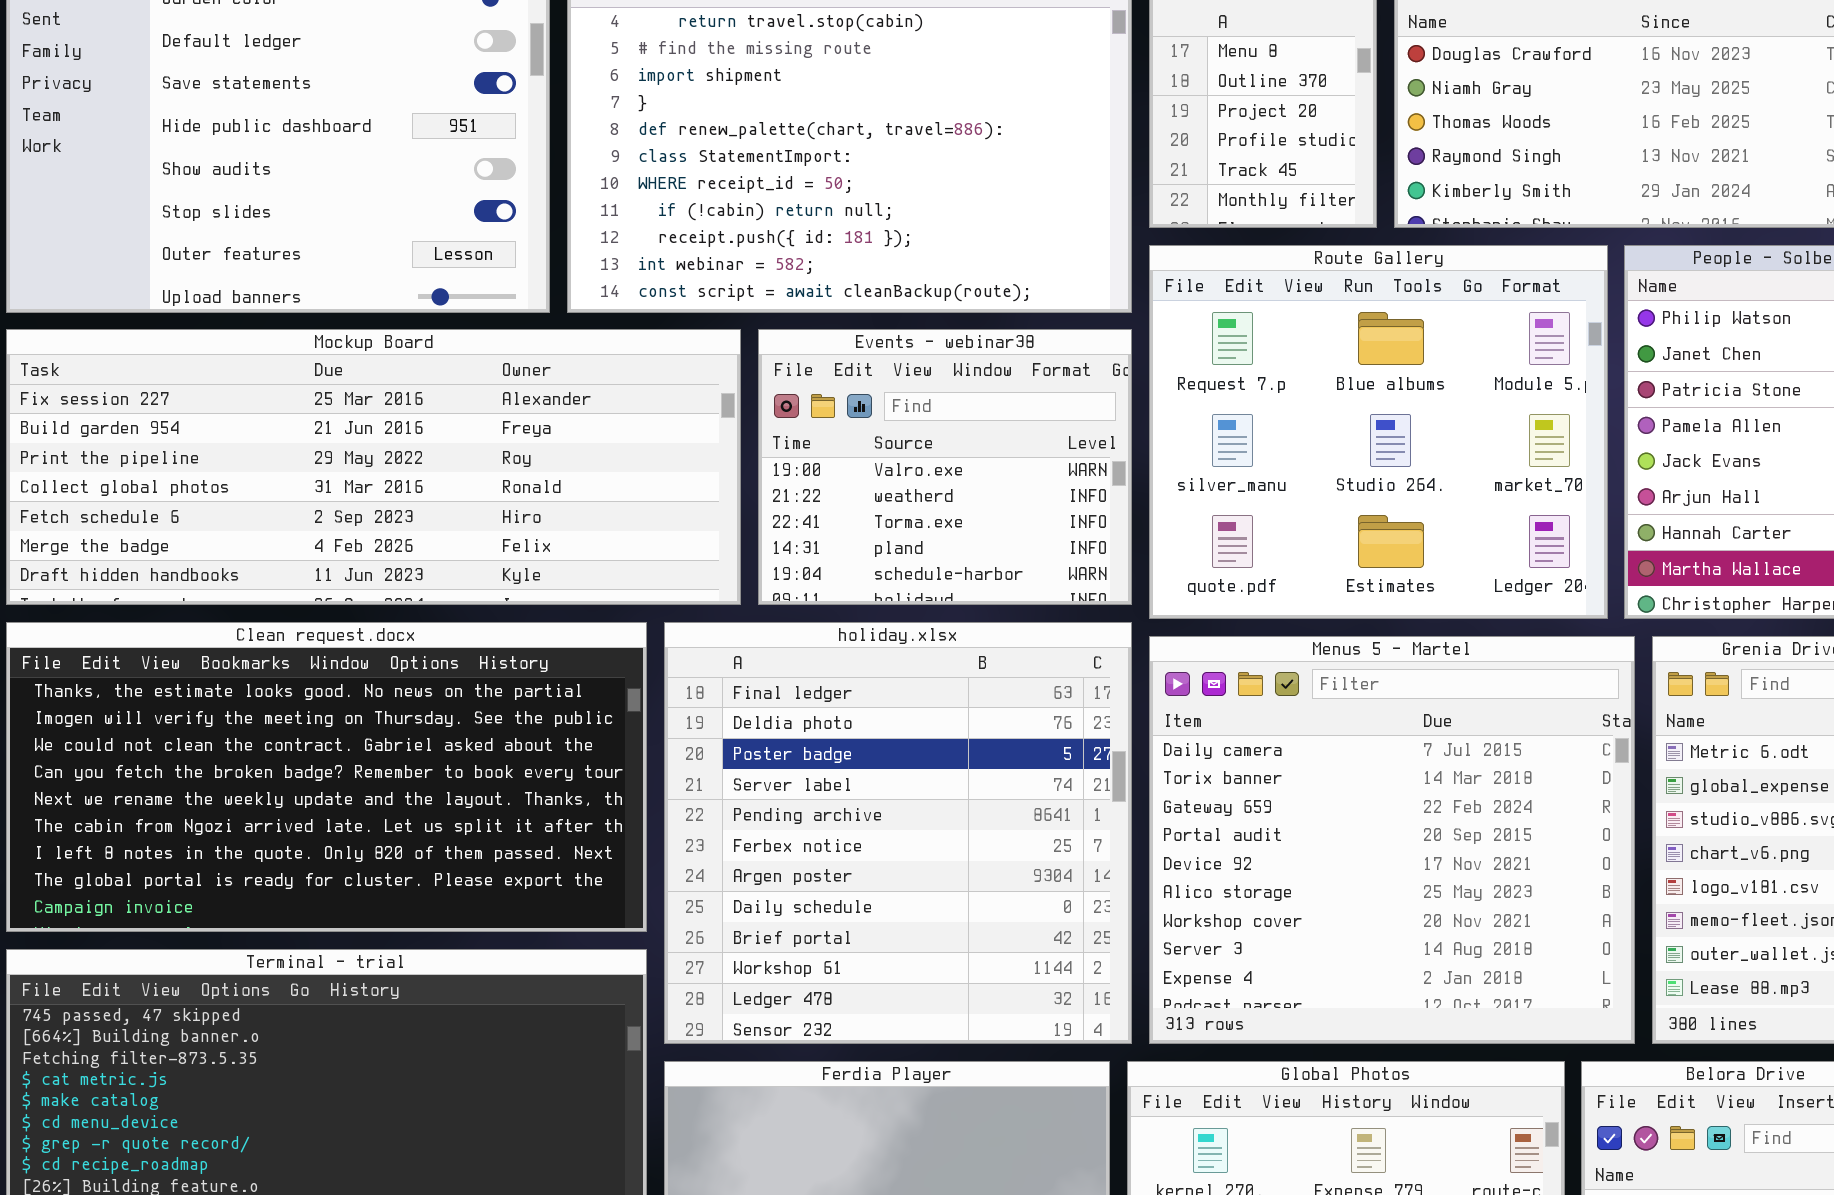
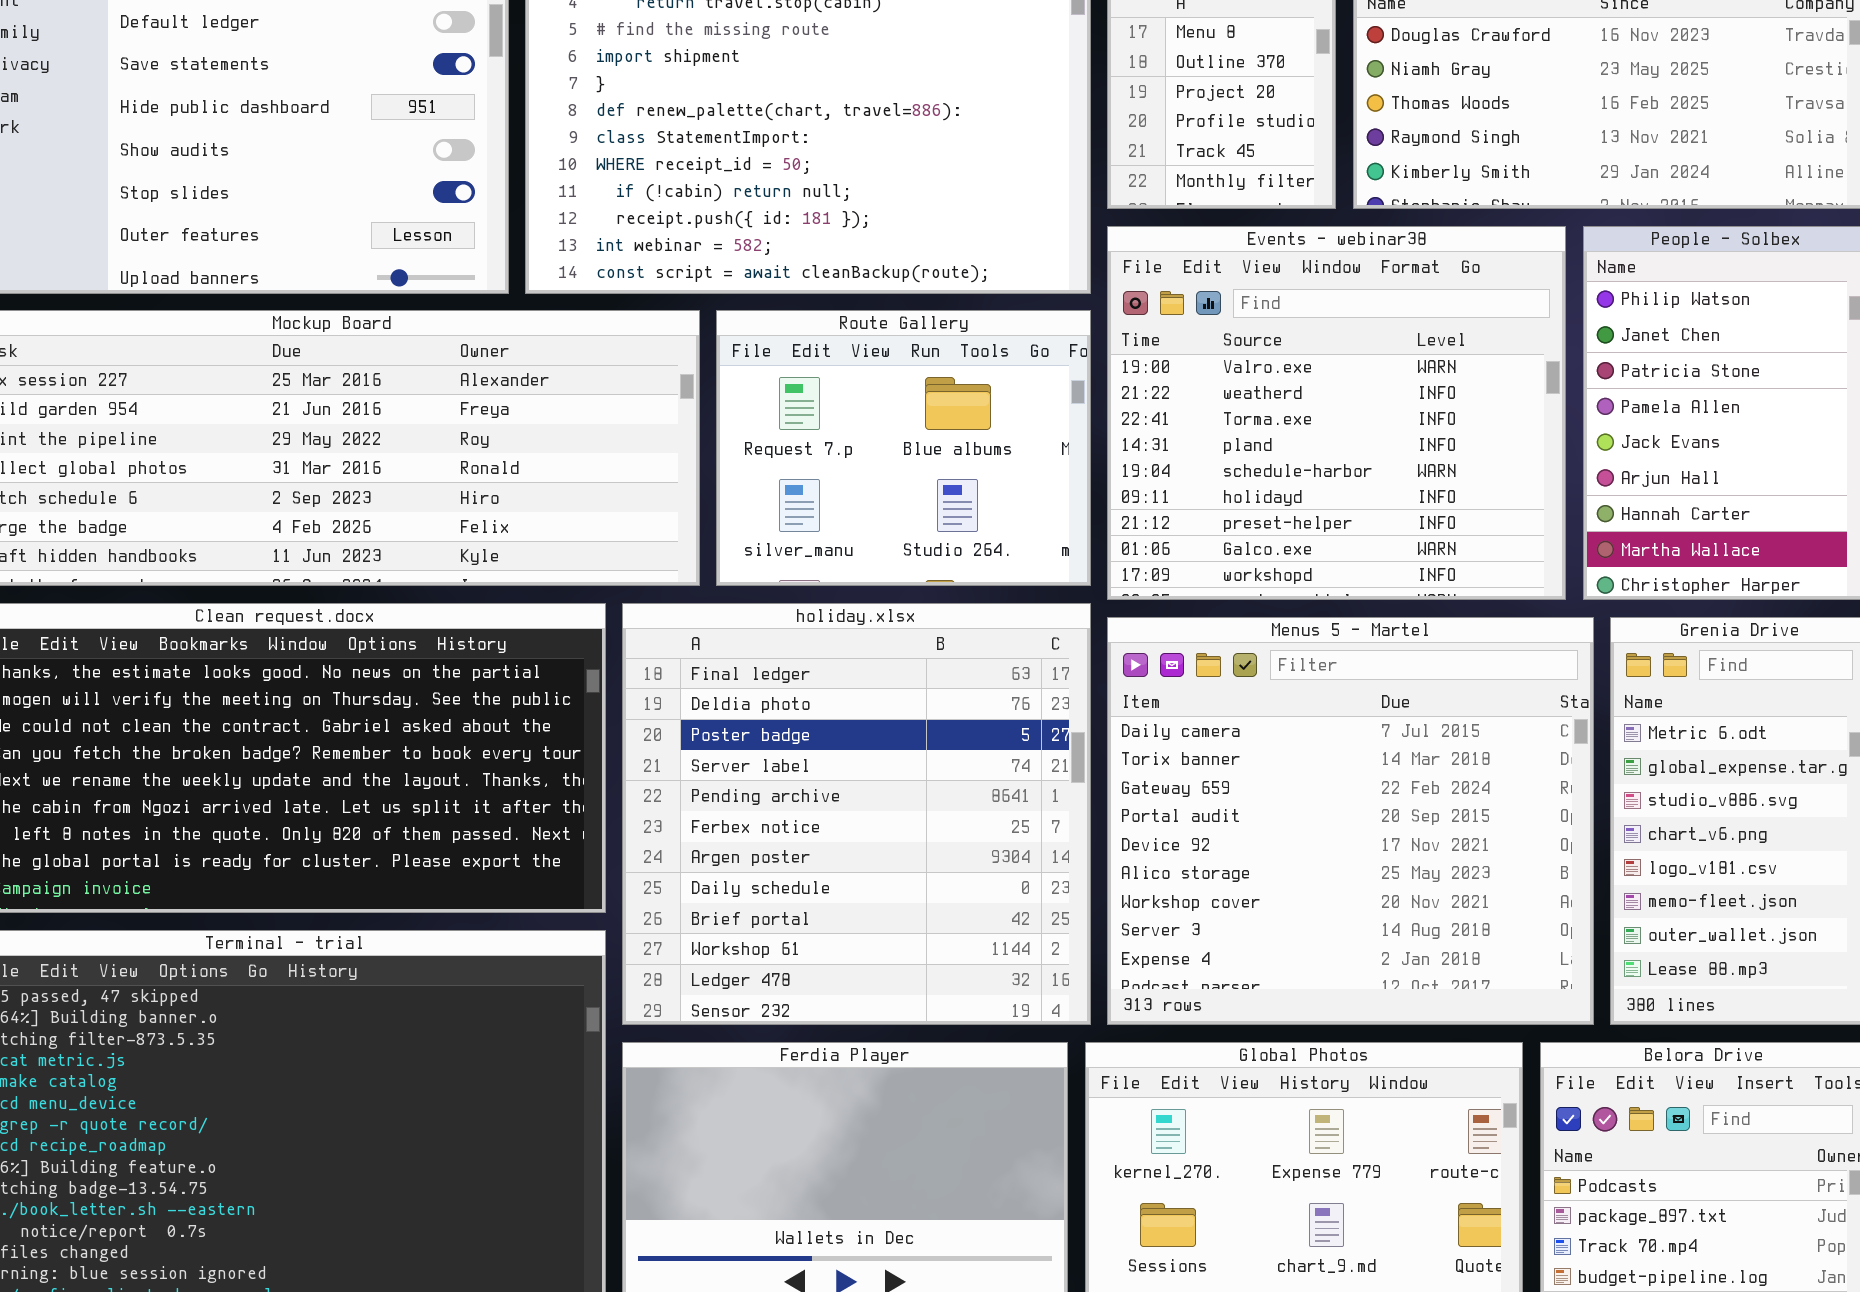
Route Gallery: [1149,245,1608,619] -> [716,310,1091,586], moved, resized
Events - webinar38: [758,329,1132,605] -> [1107,226,1566,600], moved, resized

